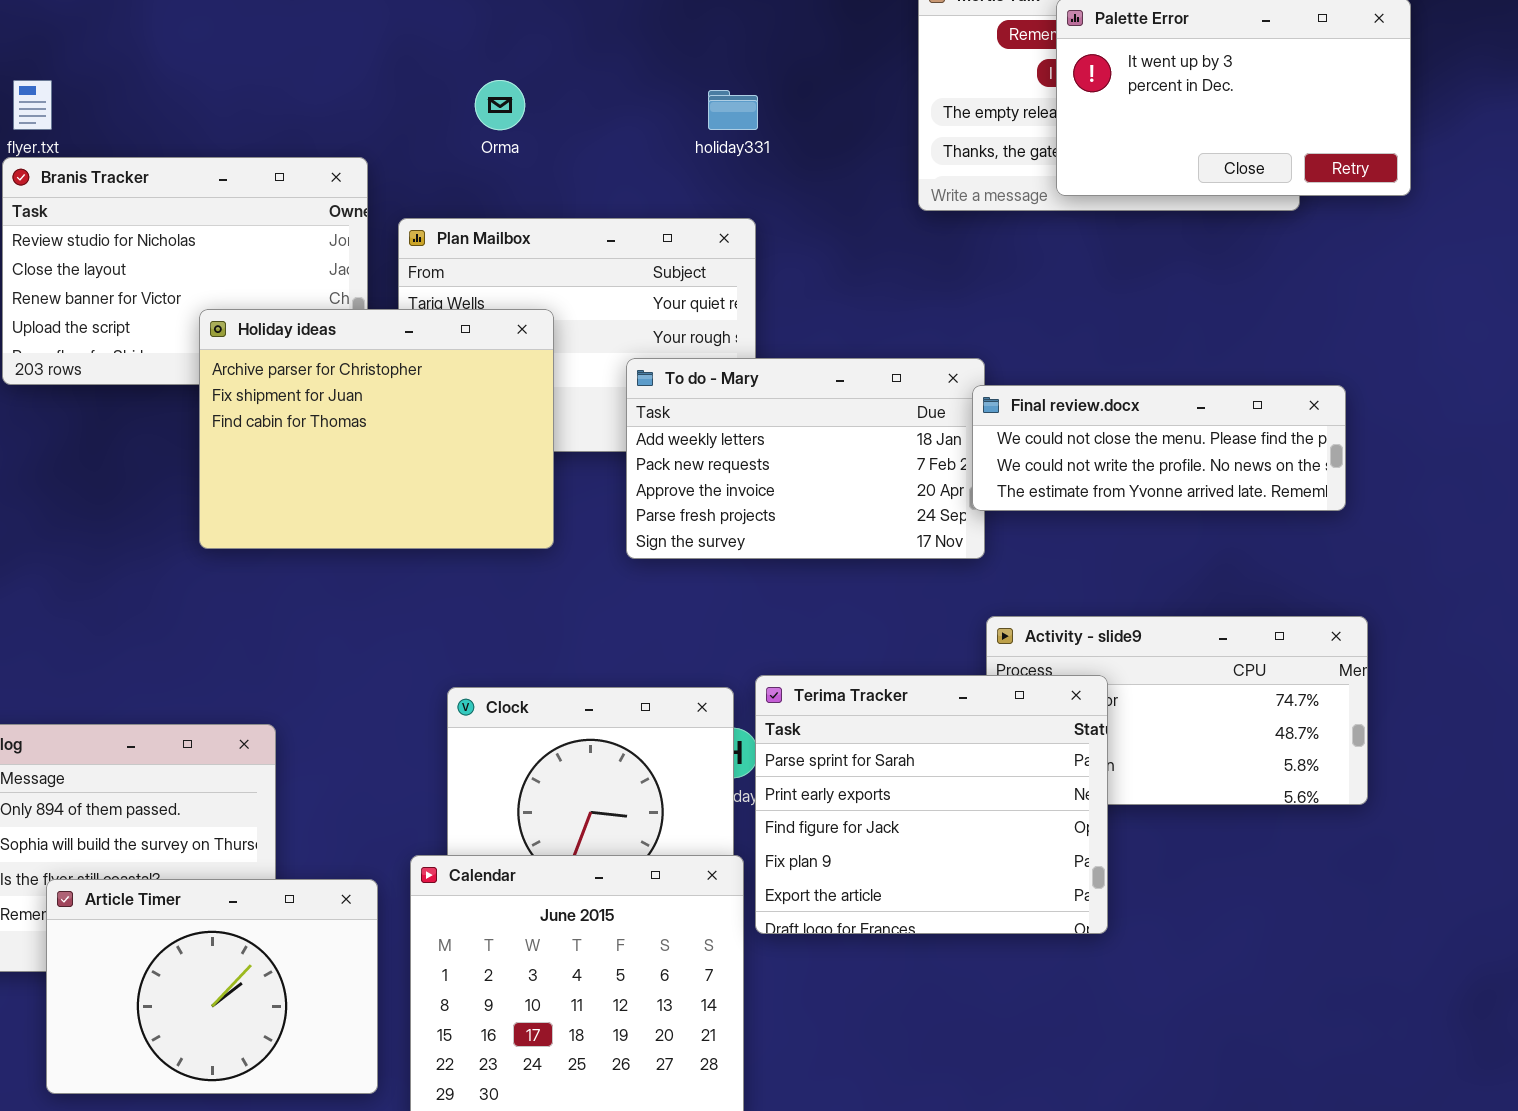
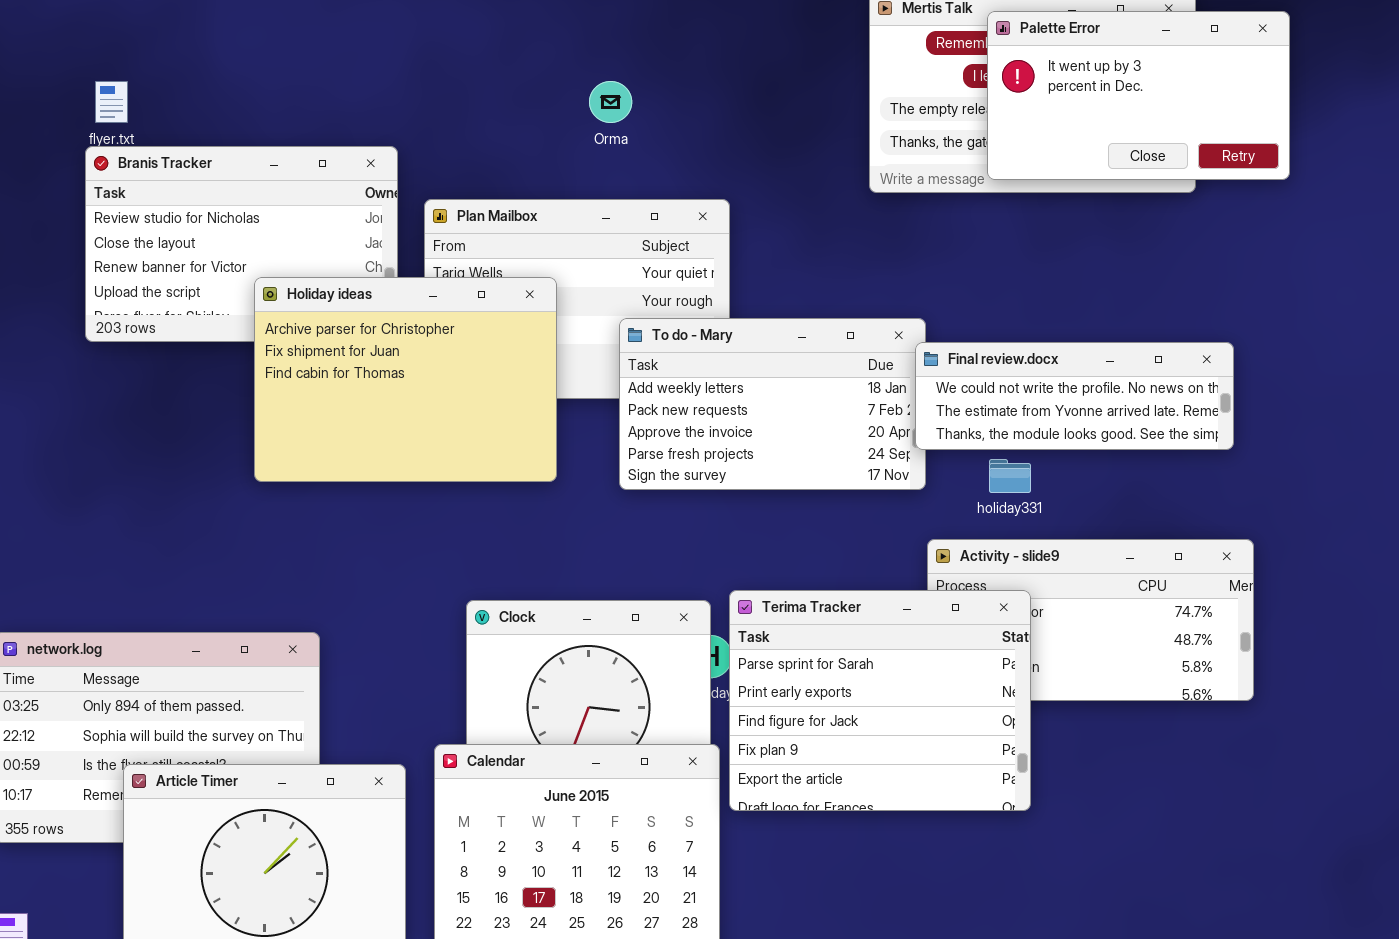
Orma: [475,80,525,130] -> [589,81,632,123], moved
holiday331: [708,90,758,130] -> [989,459,1031,493], moved
Final review.docx: [972,385,1346,511] -> [915,342,1234,450], scrolled down 1 row

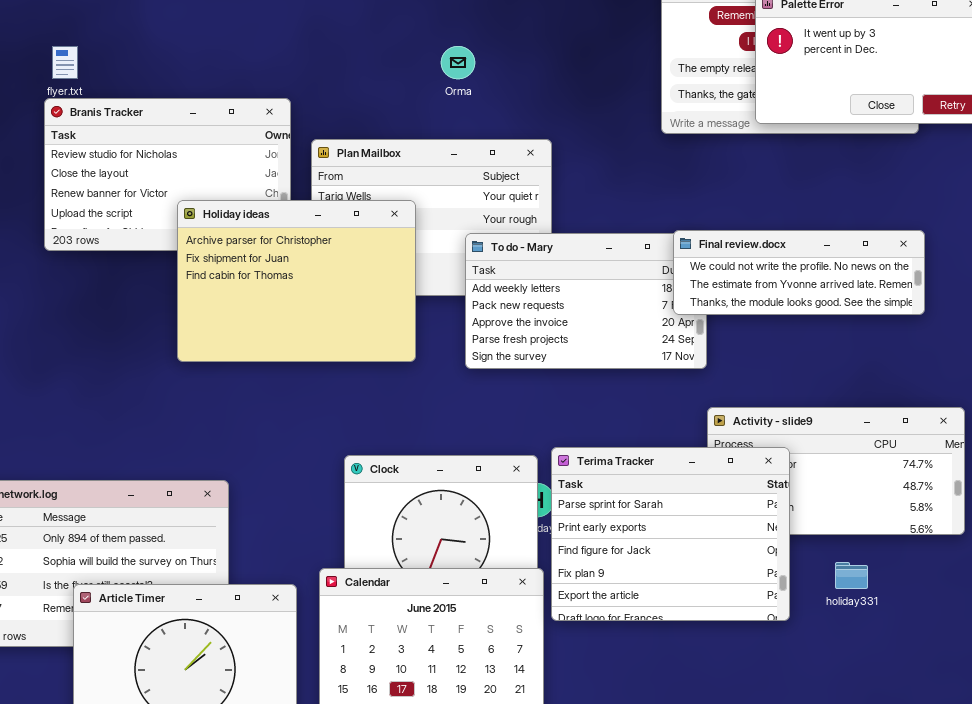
Final review.docx: [915,342,1234,450] -> [673,230,925,315], moved
holiday331: [989,459,1031,493] -> [835,562,868,589], moved

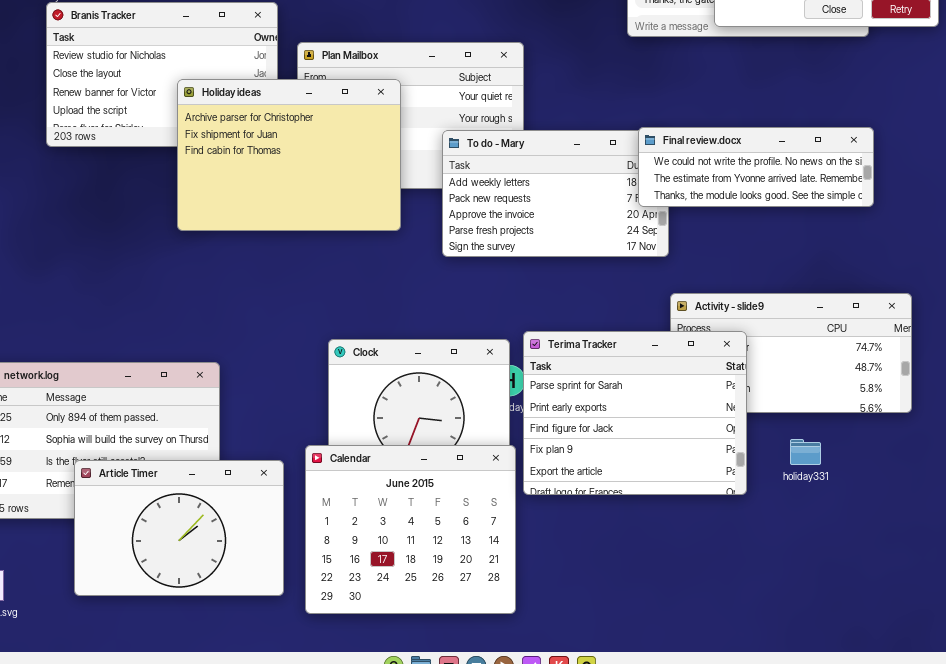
Holiday ideas: [177,200,416,362] -> [177,79,401,231], moved

